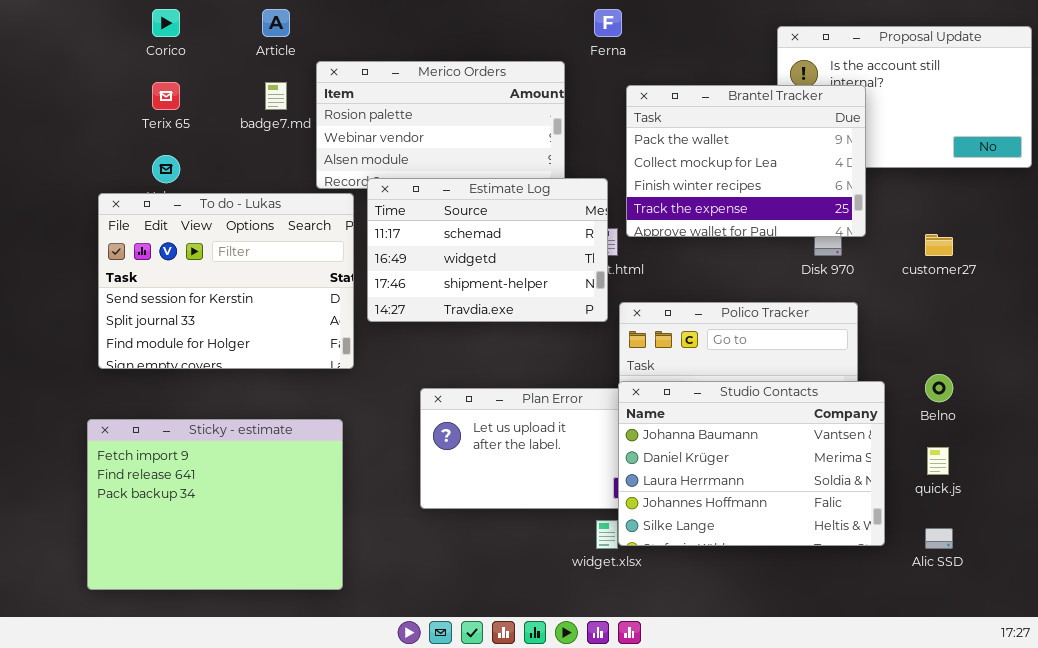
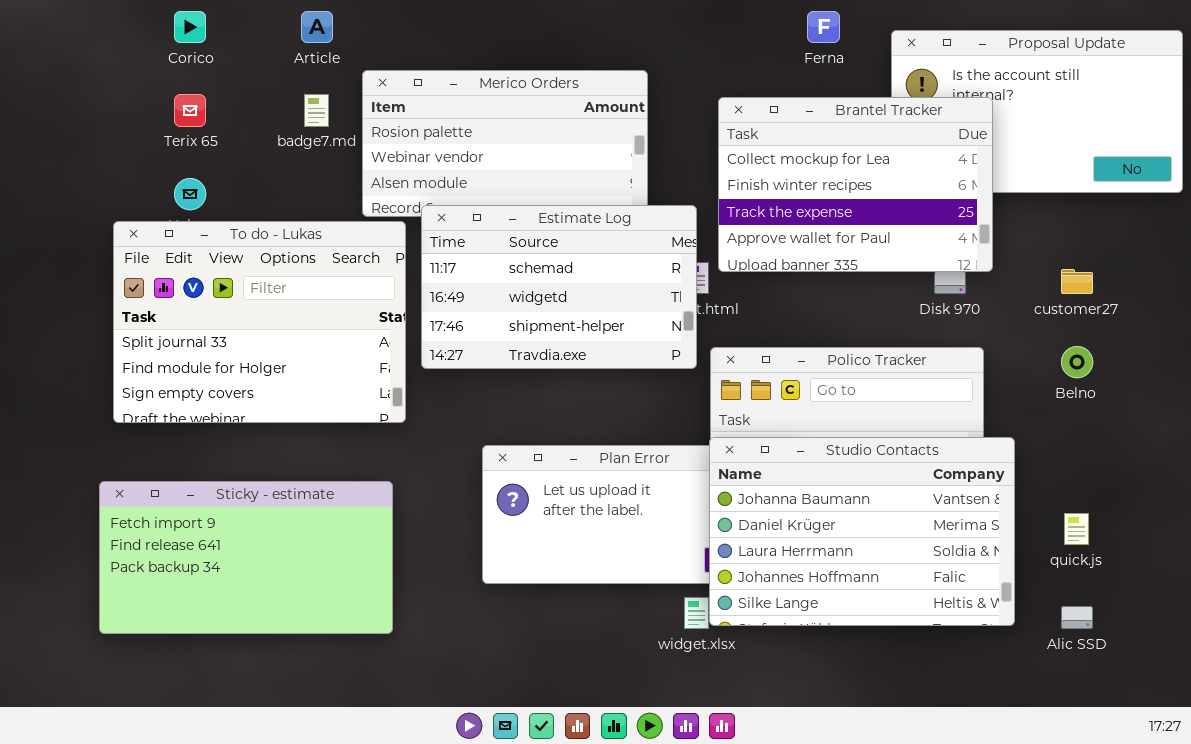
Ferna: [594,9,622,37] -> [807,11,840,43], moved
Brantel Tracker: [626,85,866,237] -> [718,97,993,272], scrolled down 1 row
To do - Lukas: [98,193,354,369] -> [113,221,406,423], scrolled down 1 row
Belno: [925,374,953,402] -> [1061,346,1093,378], moved
Sticky - estimate: [87,419,343,590] -> [99,481,393,634], resized

